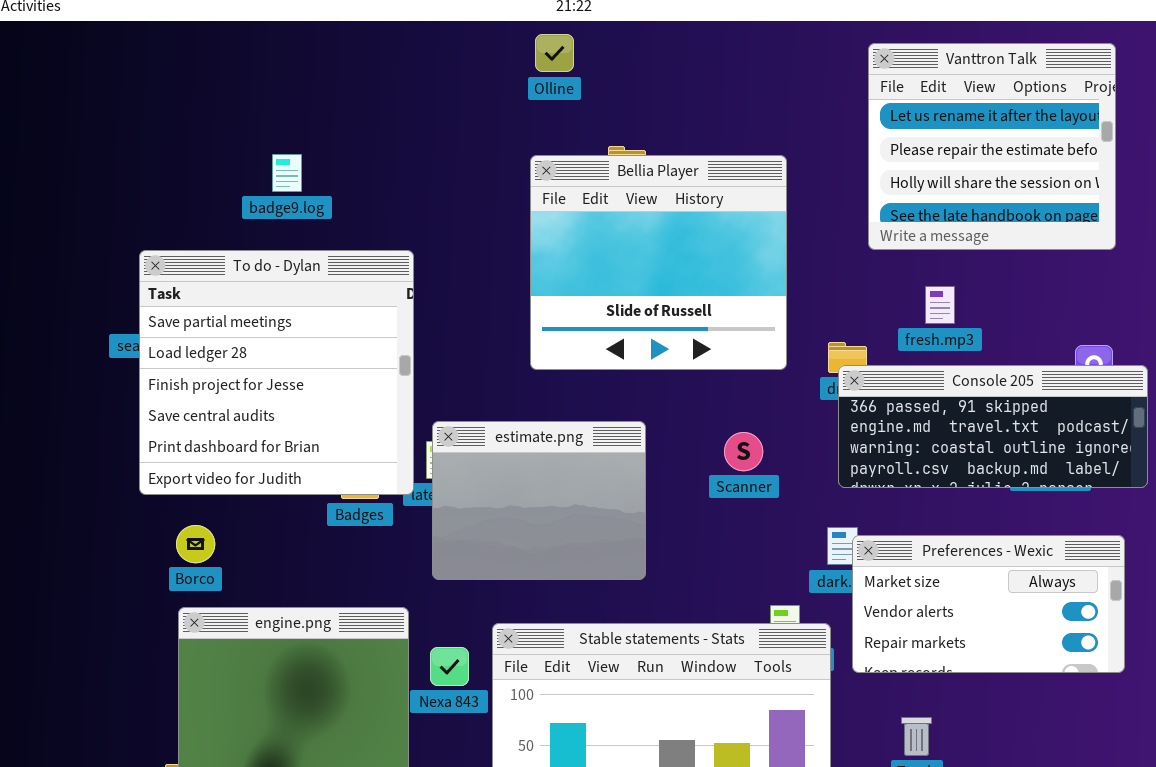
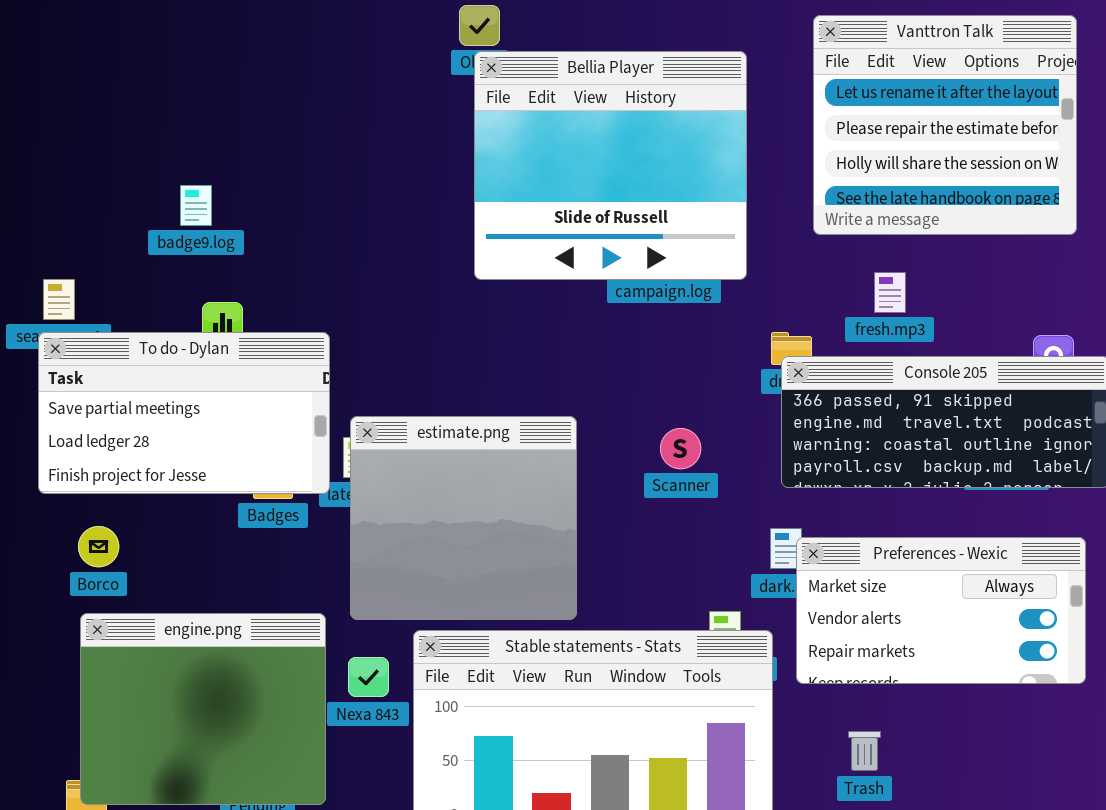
badge9.log: [272,154,302,192] -> [180,185,212,226], moved
Bellia Player: [530,155,787,370] -> [474,51,747,280], moved
To do - Dylan: [139,250,414,495] -> [38,332,330,494], resized
estimate.png: [432,421,646,580] -> [350,416,577,620], resized

